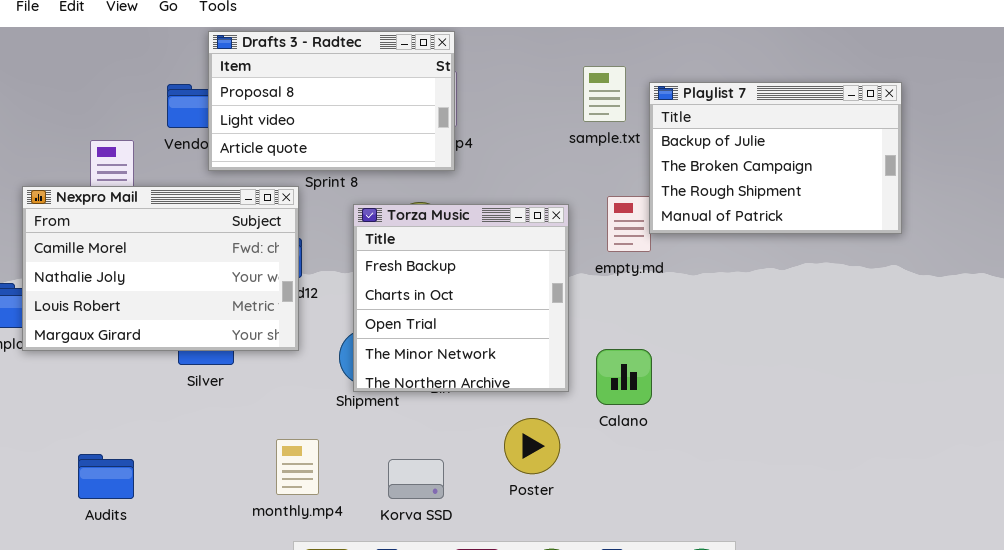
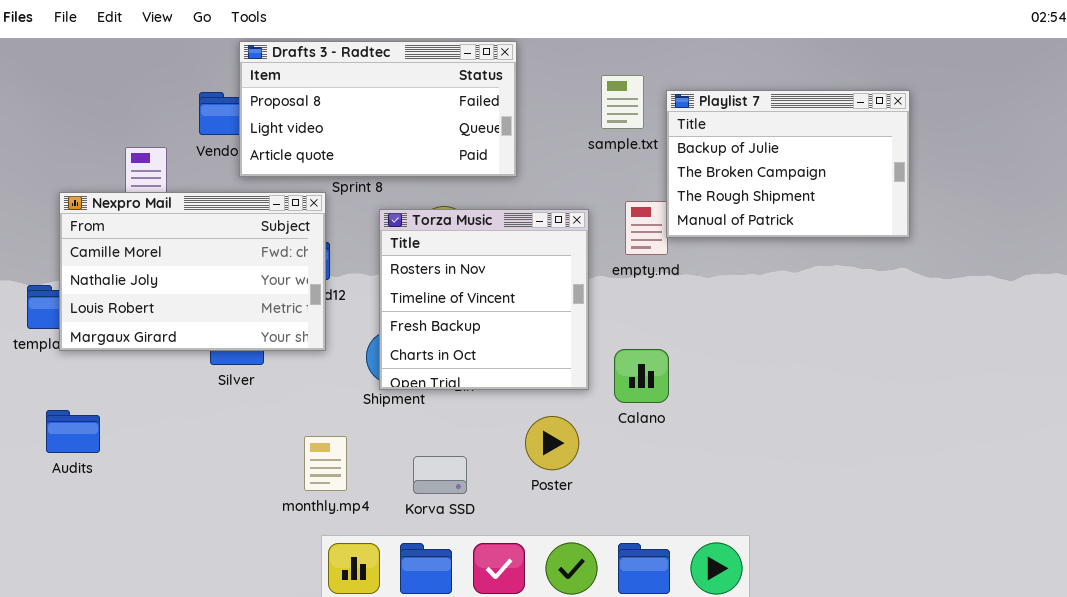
Drafts 3 - Radtec: [208,31,455,171] -> [239,41,517,177], resized
Torza Music: [353,204,569,392] -> [379,209,589,390], scrolled up 2 rows
Audits: [78,454,134,499] -> [46,410,100,453], moved

